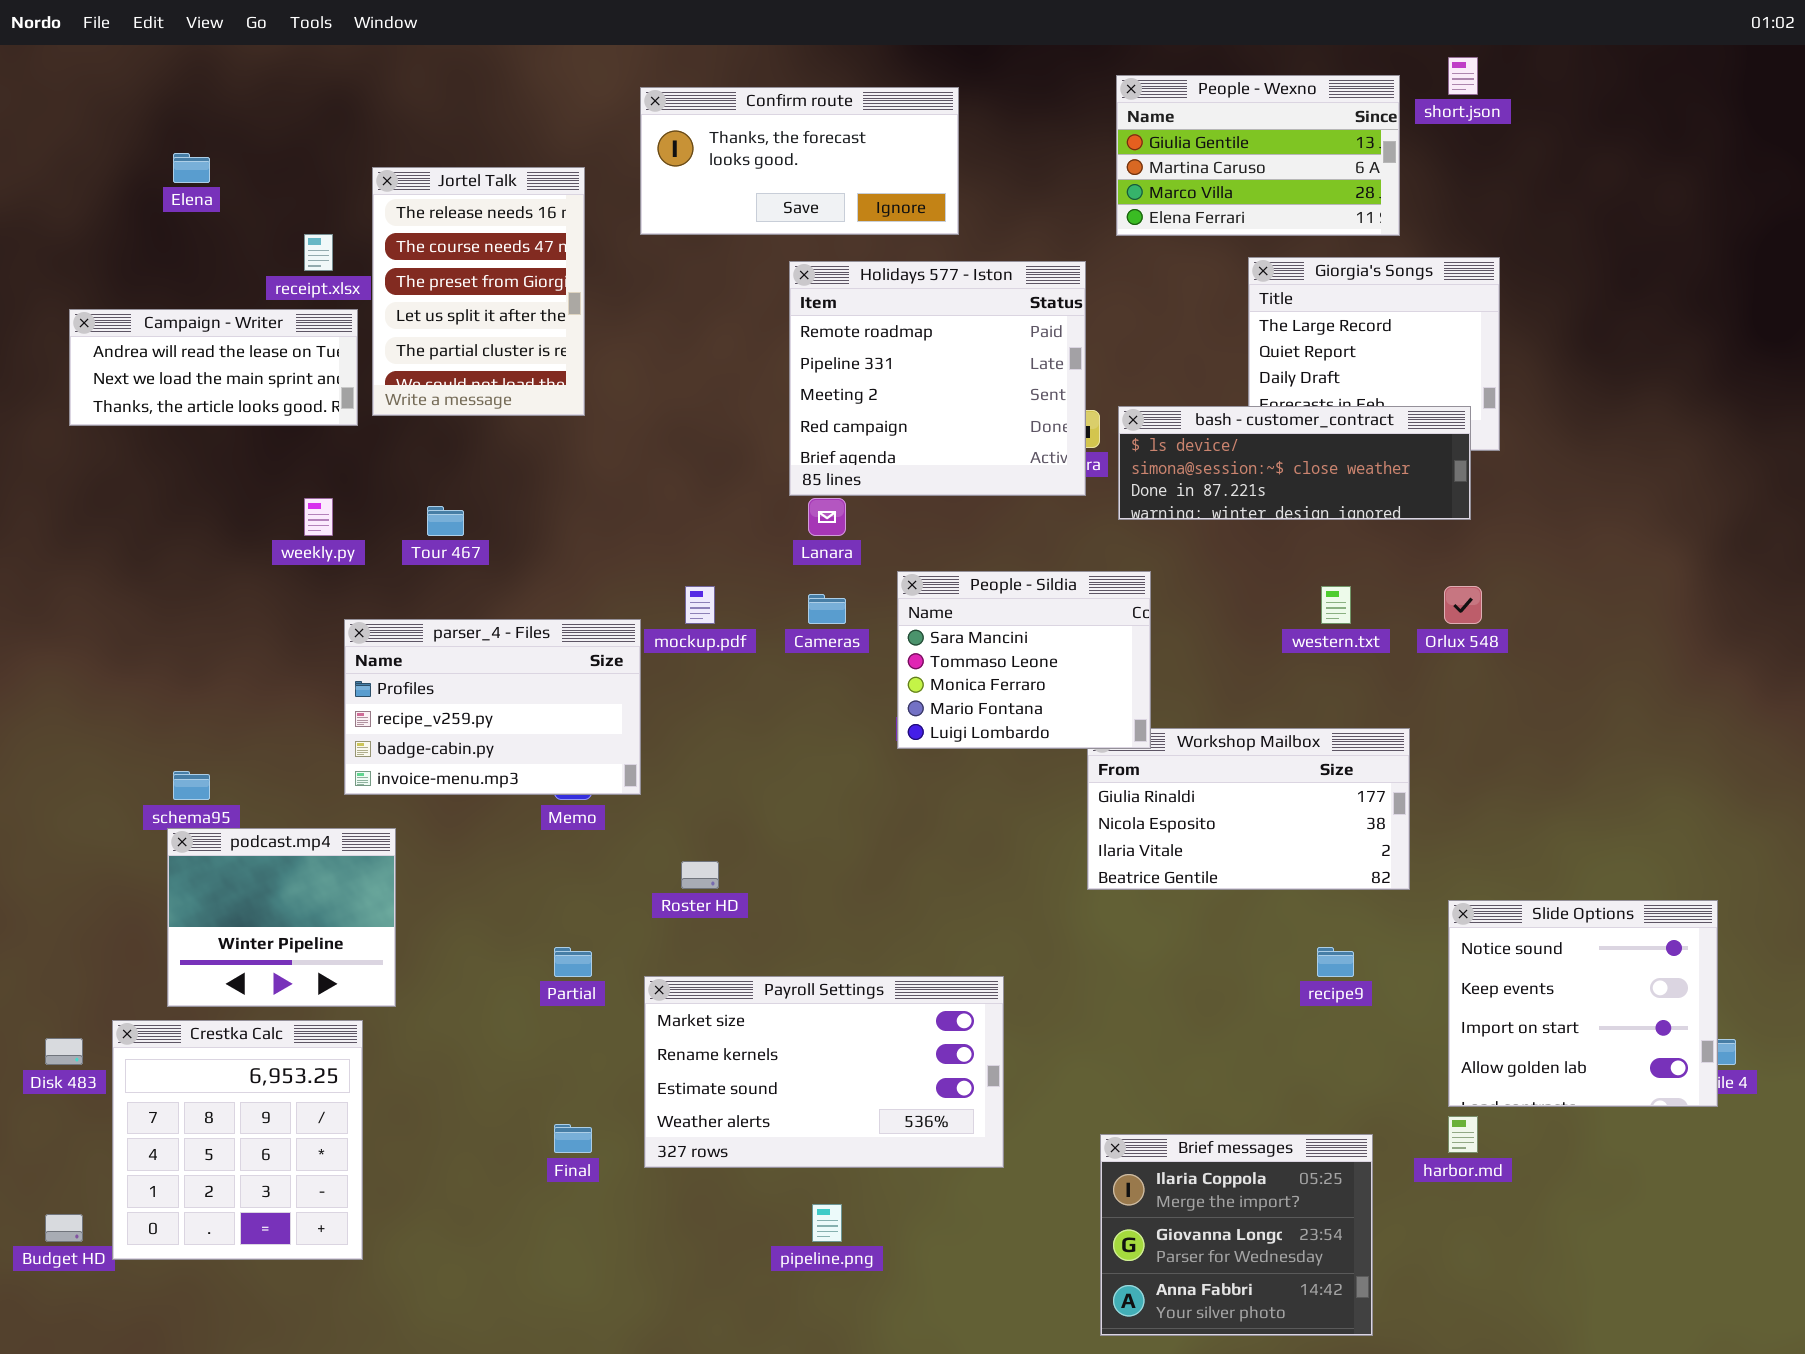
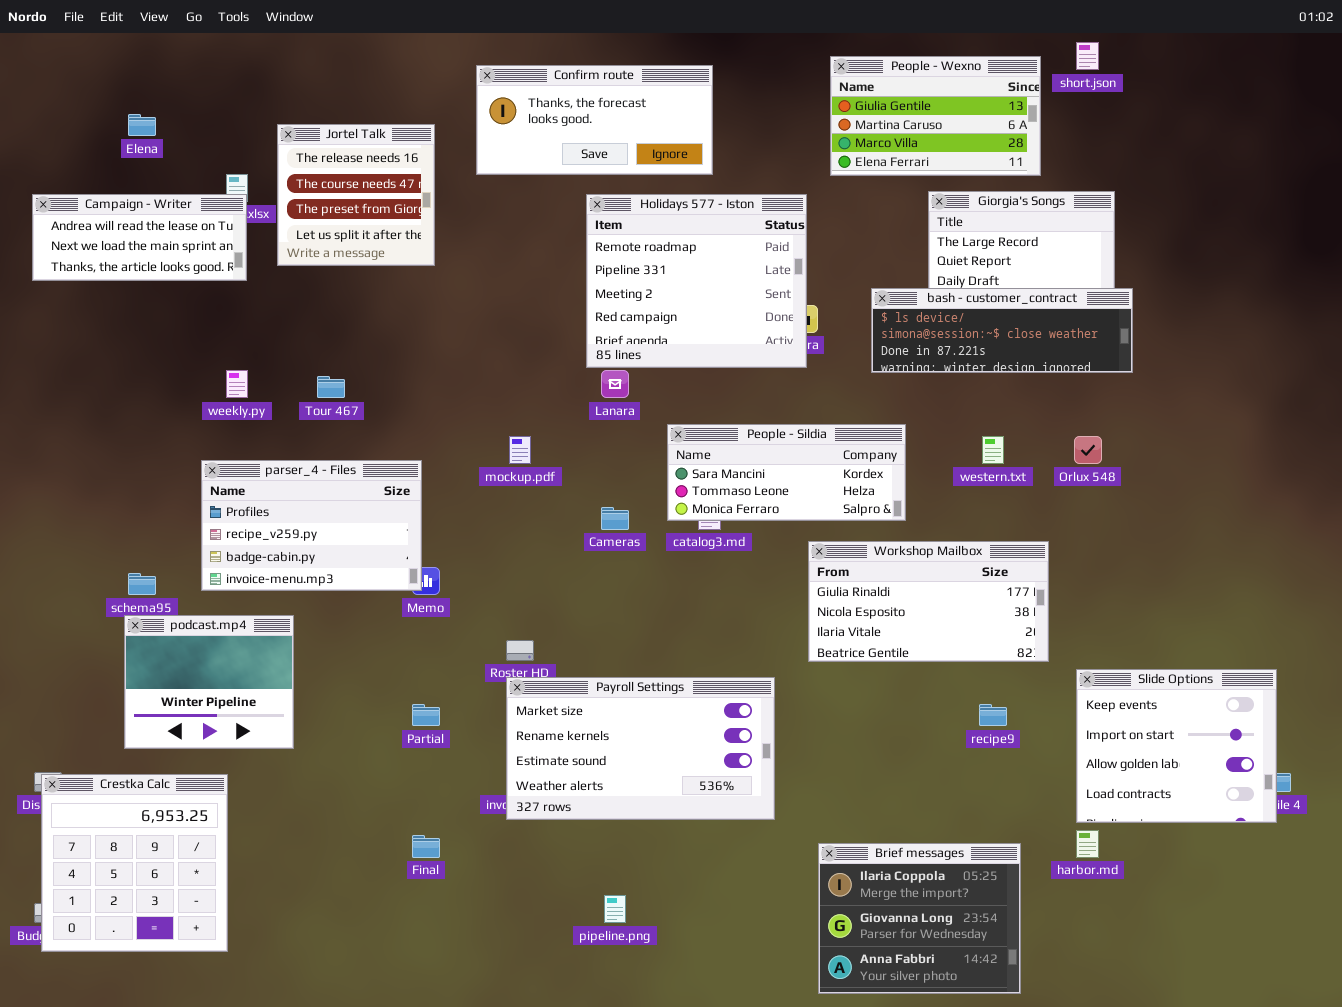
Jortel Talk: [372,167,585,416] -> [277,124,435,266], resized
Campaign - Writer: [69,309,358,426] -> [32,194,247,281], moved
bash - customer_contract: [1118,406,1471,520] -> [871,288,1133,373], moved
People - Sildia: [897,571,1151,749] -> [667,424,906,521], resized
Cameras: [808,594,846,624] -> [601,507,629,530], moved
parser_4 - Files: [344,619,641,795] -> [201,460,422,591], moved
Slide Options: [1448,900,1718,1107] -> [1076,669,1277,823], scrolled down 1 row
Payroll Settings: [644,976,1004,1168] -> [506,677,775,820], moved
Crestka Calc: [112,1020,363,1260] -> [41,774,228,952], moved

